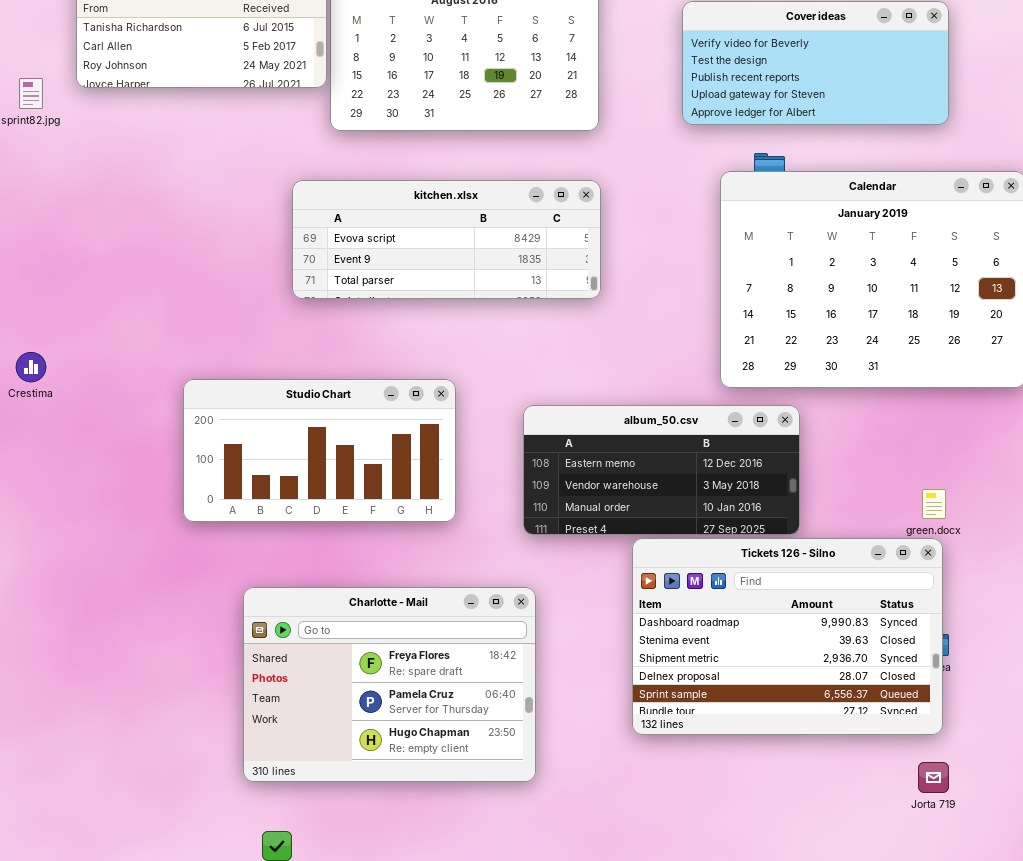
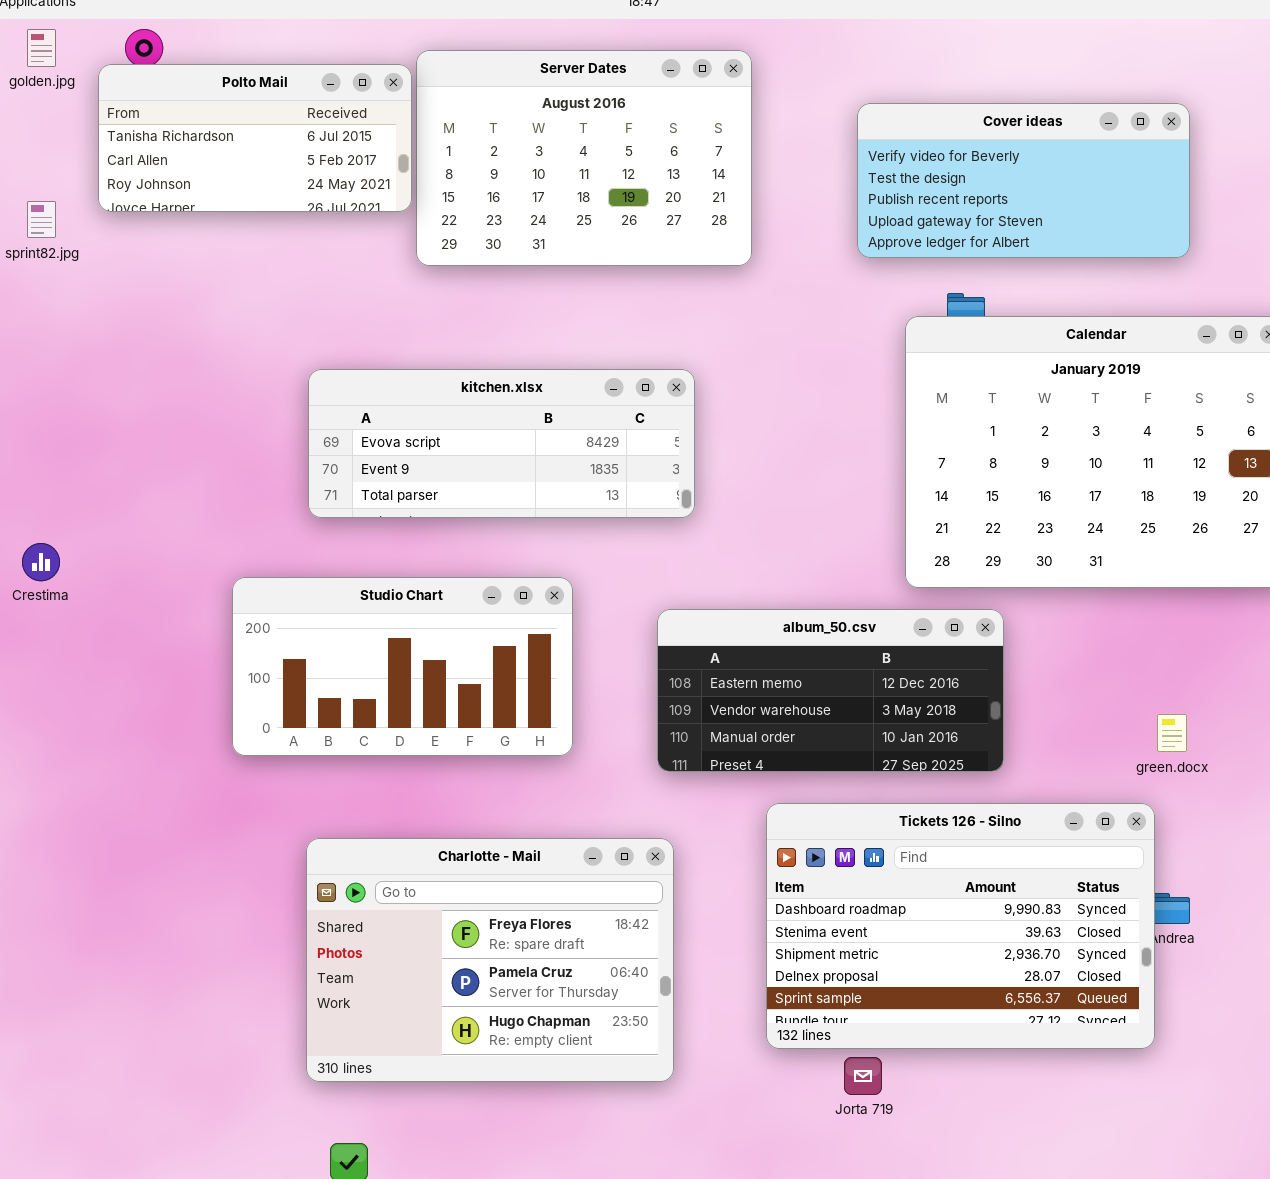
kitchen.xlsx: [292,180,601,299] -> [308,369,695,518], moved
Tickets 126 - Silno: [632,538,943,735] -> [766,803,1155,1049], moved
Jorta 719: [918,762,949,793] -> [844,1057,882,1095], moved

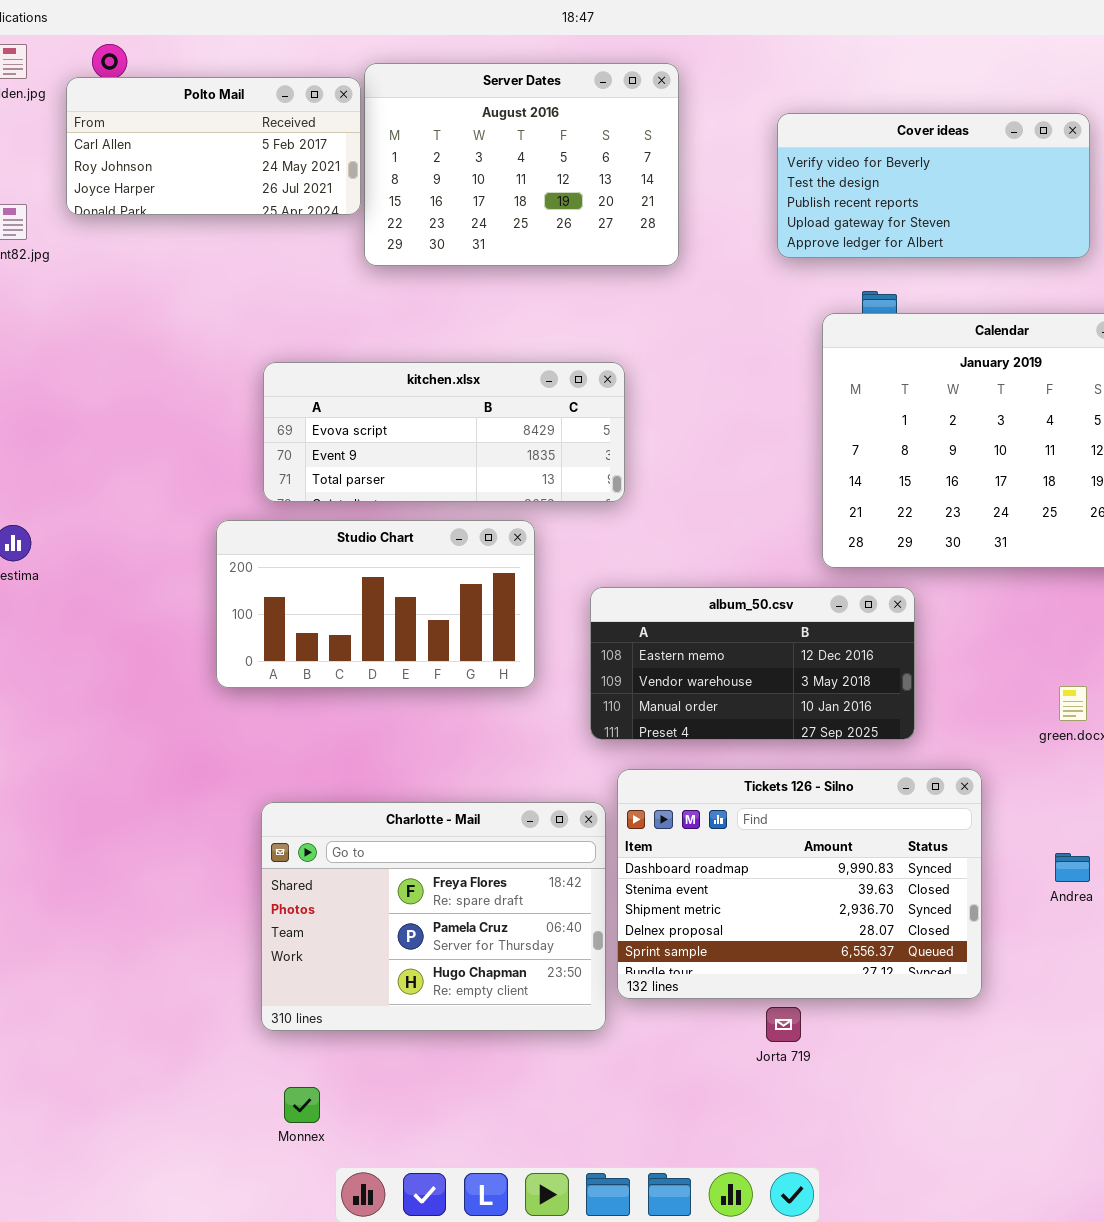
Polto Mail: [98,64,412,212] -> [66,77,361,215], scrolled down 1 row
Studio Chart: [232,577,573,756] -> [216,520,535,688], moved
Tickets 126 - Silno: [766,803,1155,1049] -> [617,769,982,999], moved

